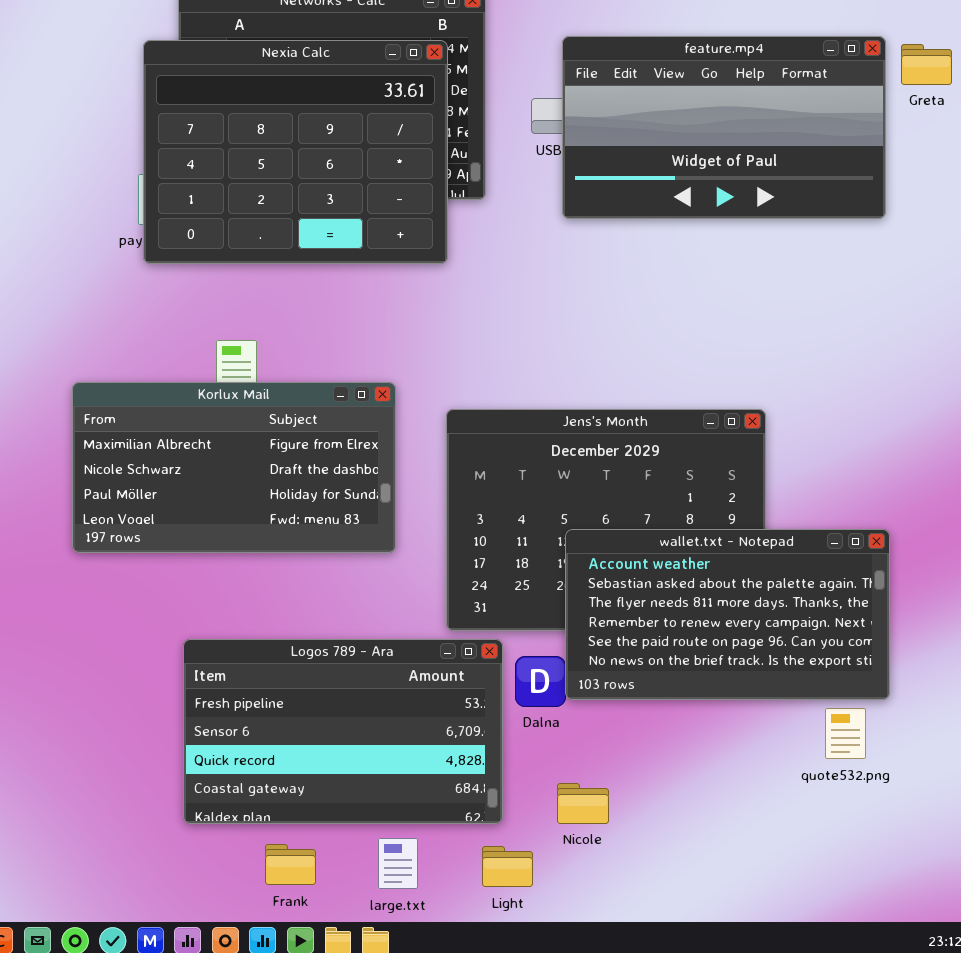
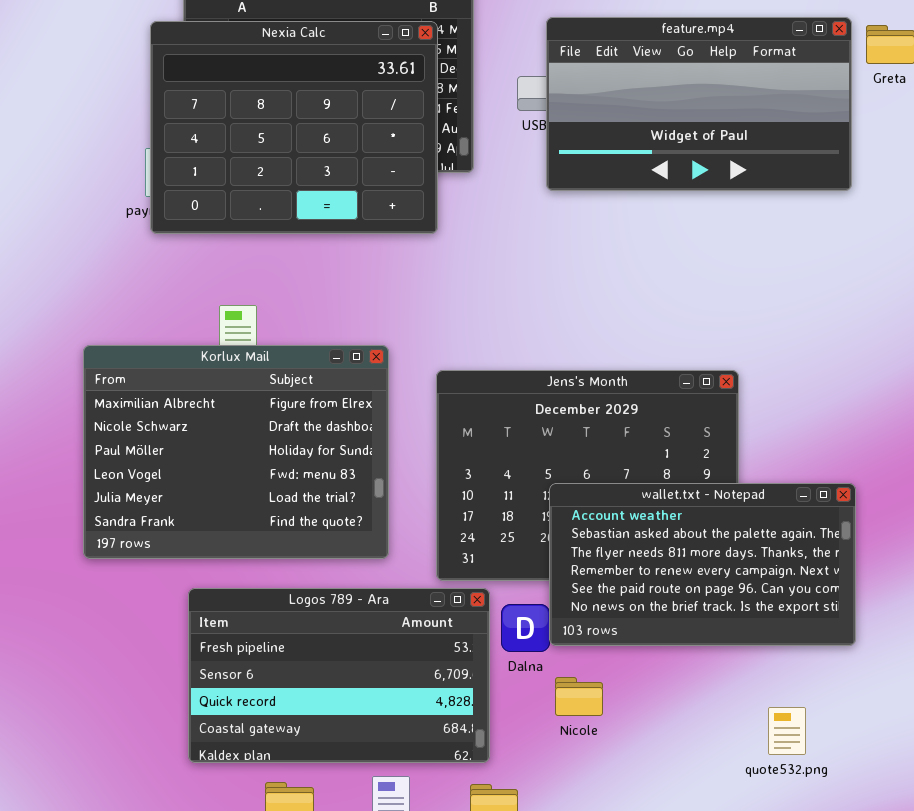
Korlux Mail: [72,382,396,553] -> [83,345,389,559], resized
quote532.png: [825,708,866,759] -> [768,707,806,755], moved
Nicole: [557,783,609,824] -> [555,677,603,716], moved

